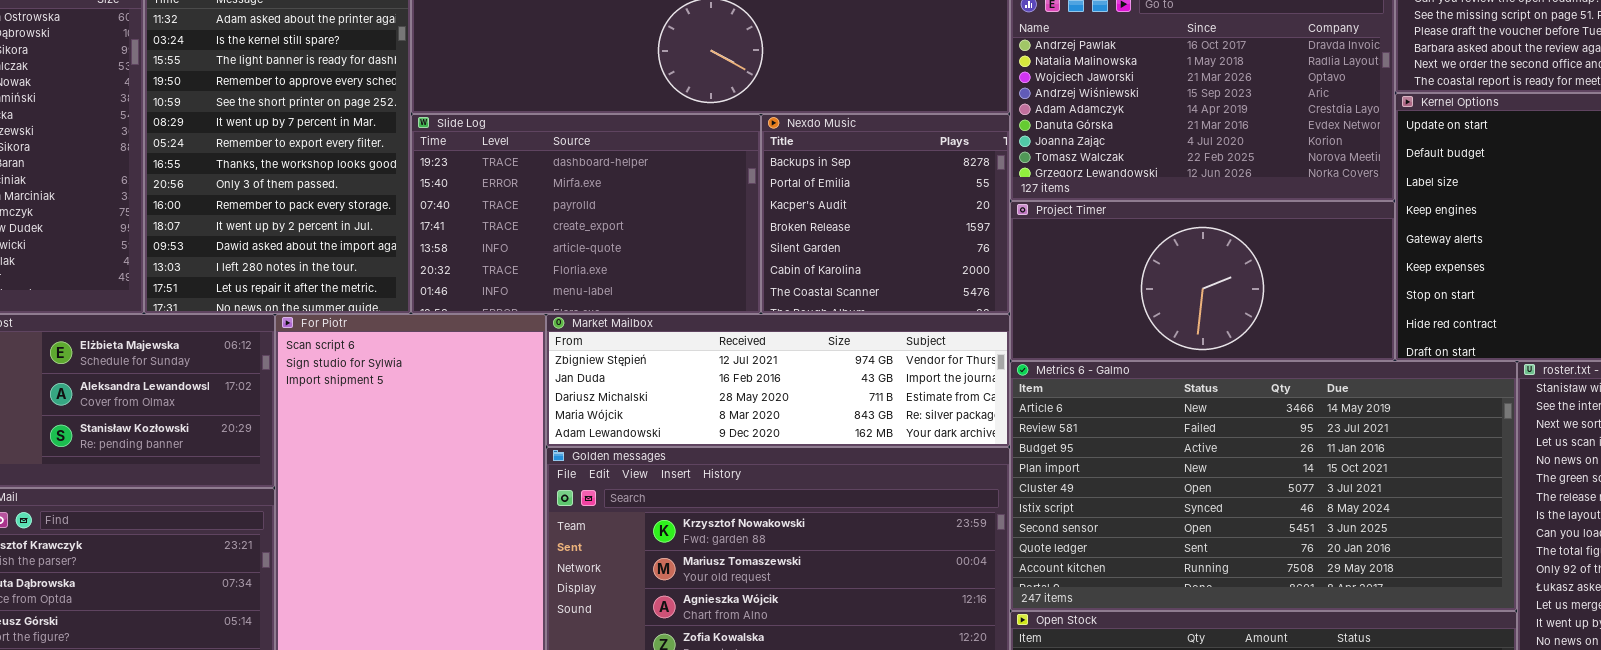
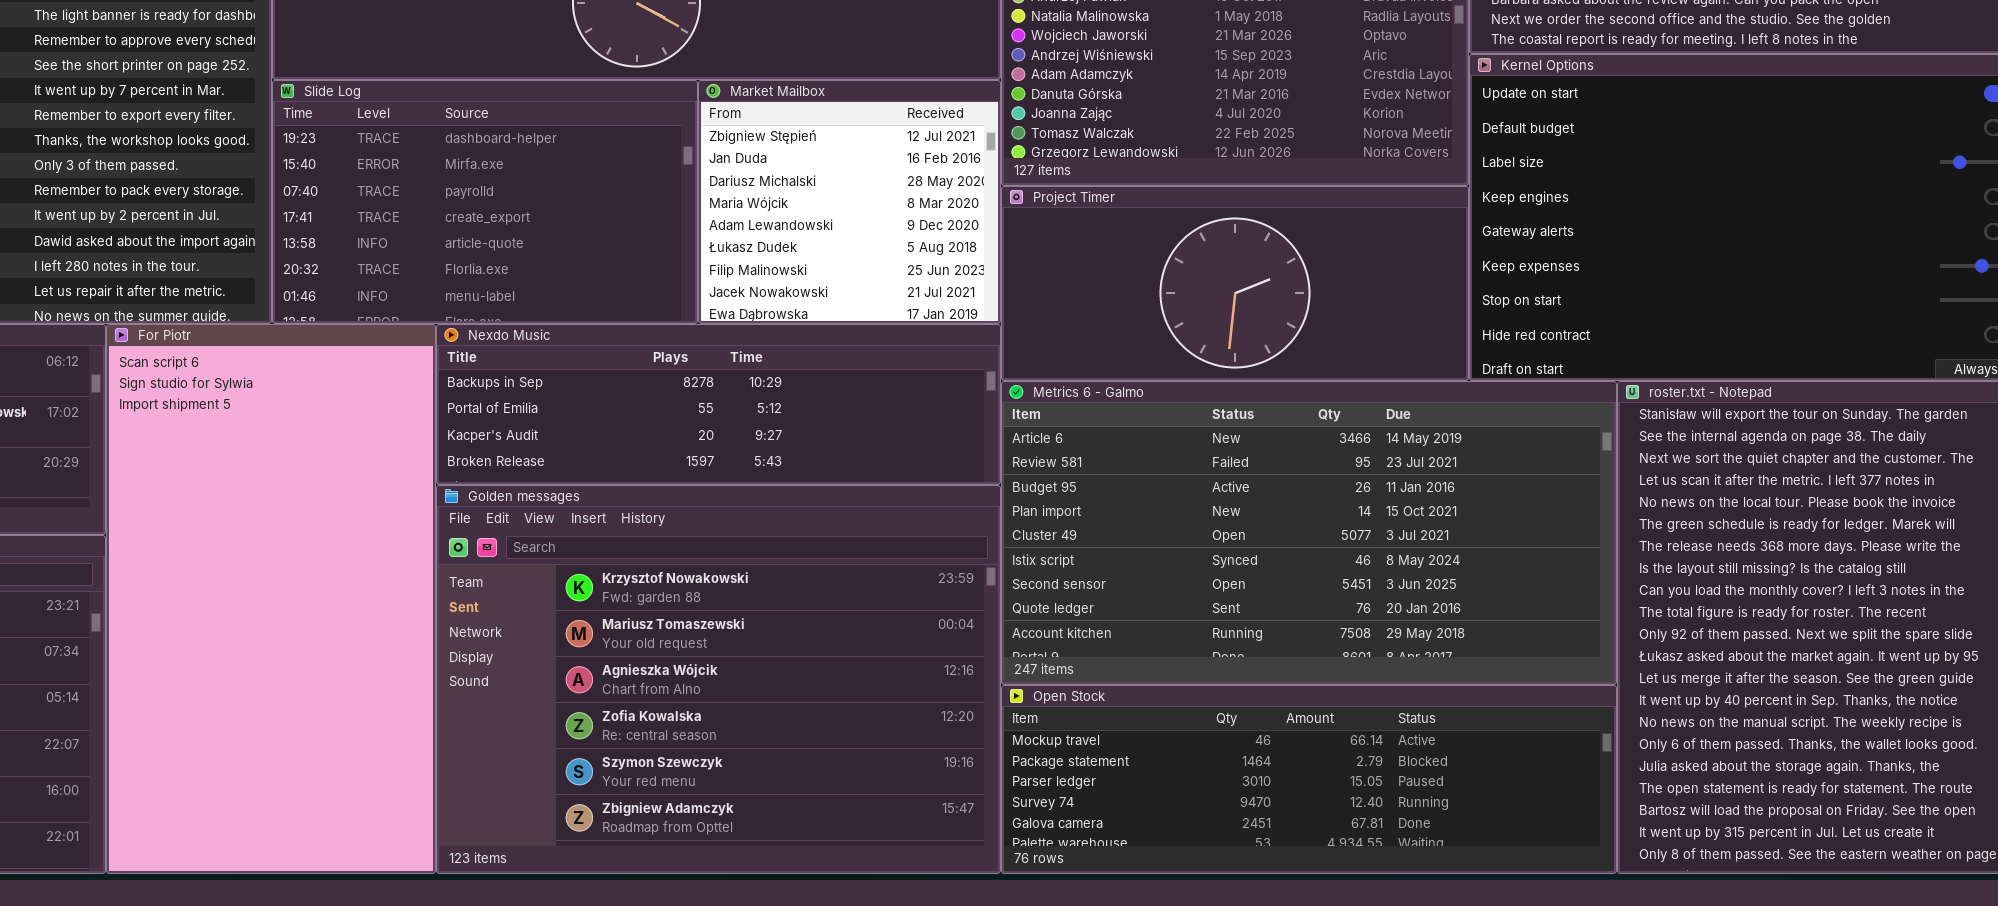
Nexdo Music: [761,114,1010,314] -> [436,324,1001,485], moved, resized
Market Mailbox: [546,314,1010,447] -> [698,80,1001,324], moved, resized

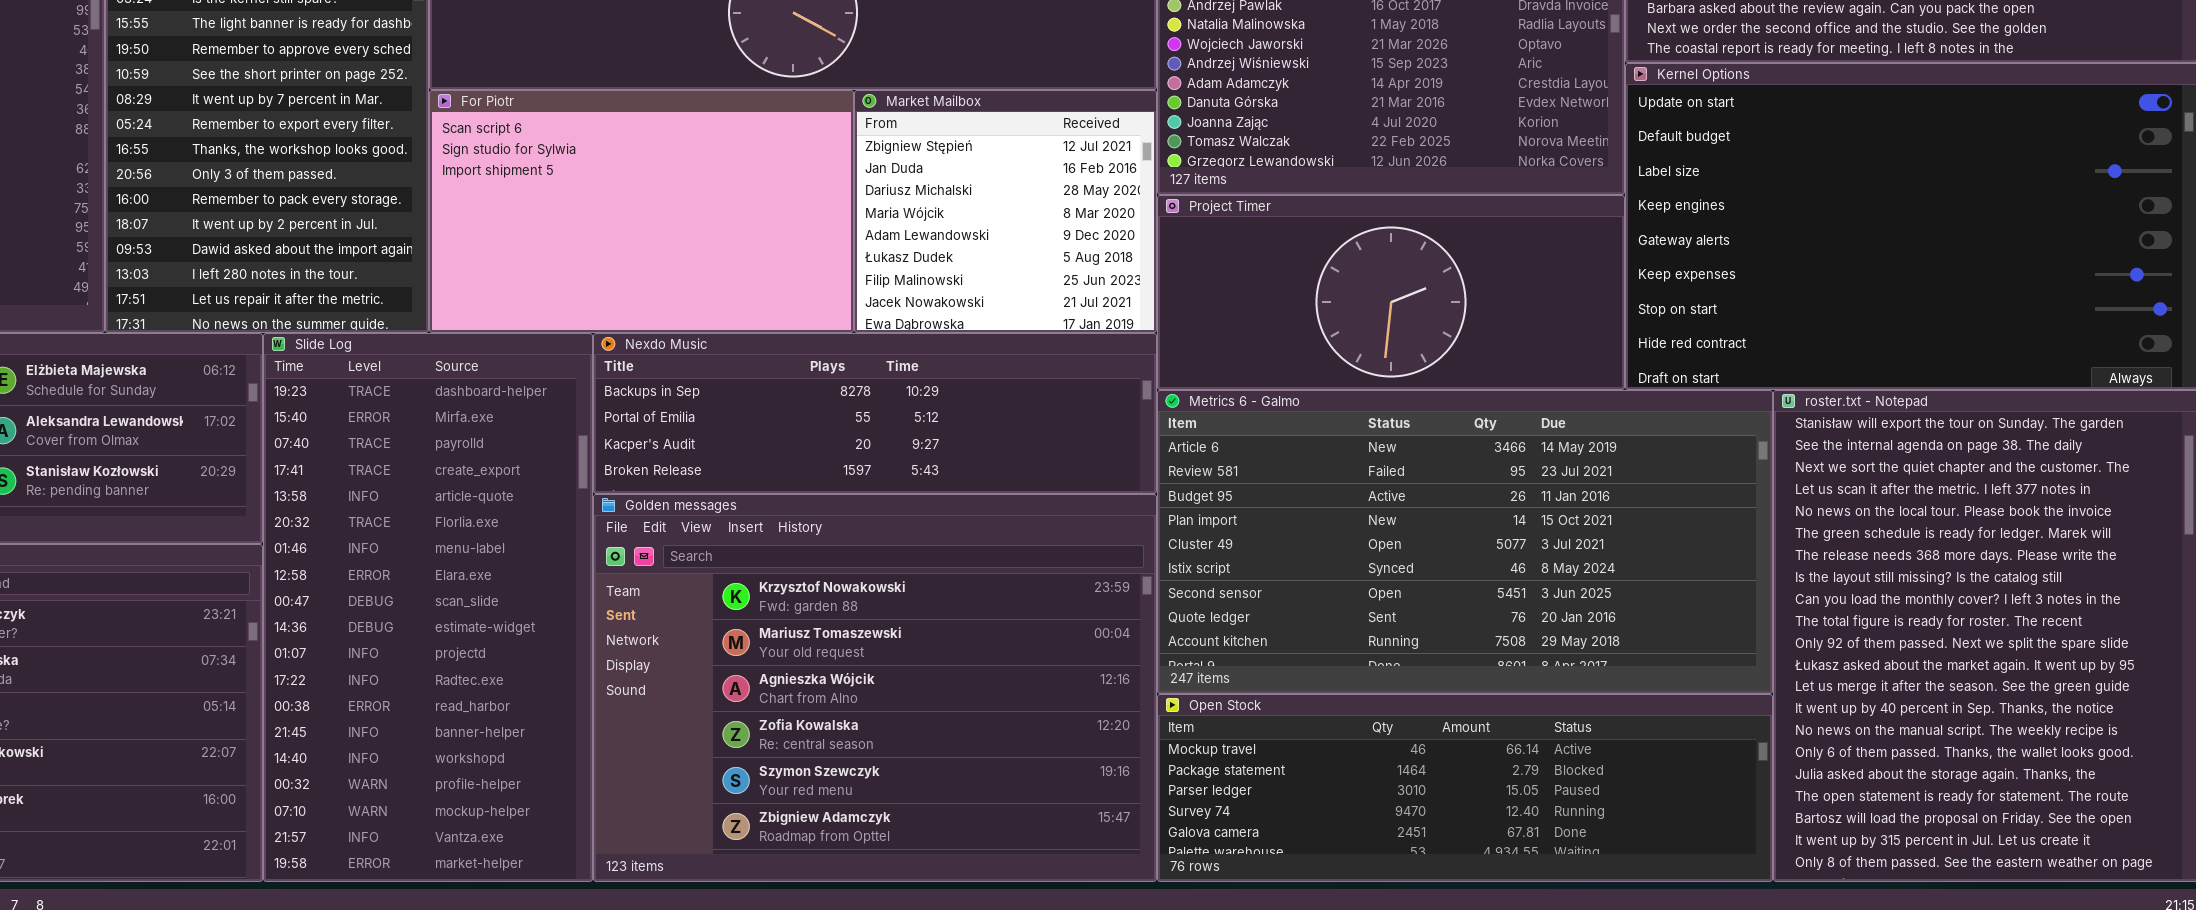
Slide Log: [272,80,698,324] -> [263,333,593,882], moved, resized
For Piotr: [106,324,436,874] -> [429,90,854,333], moved, resized

